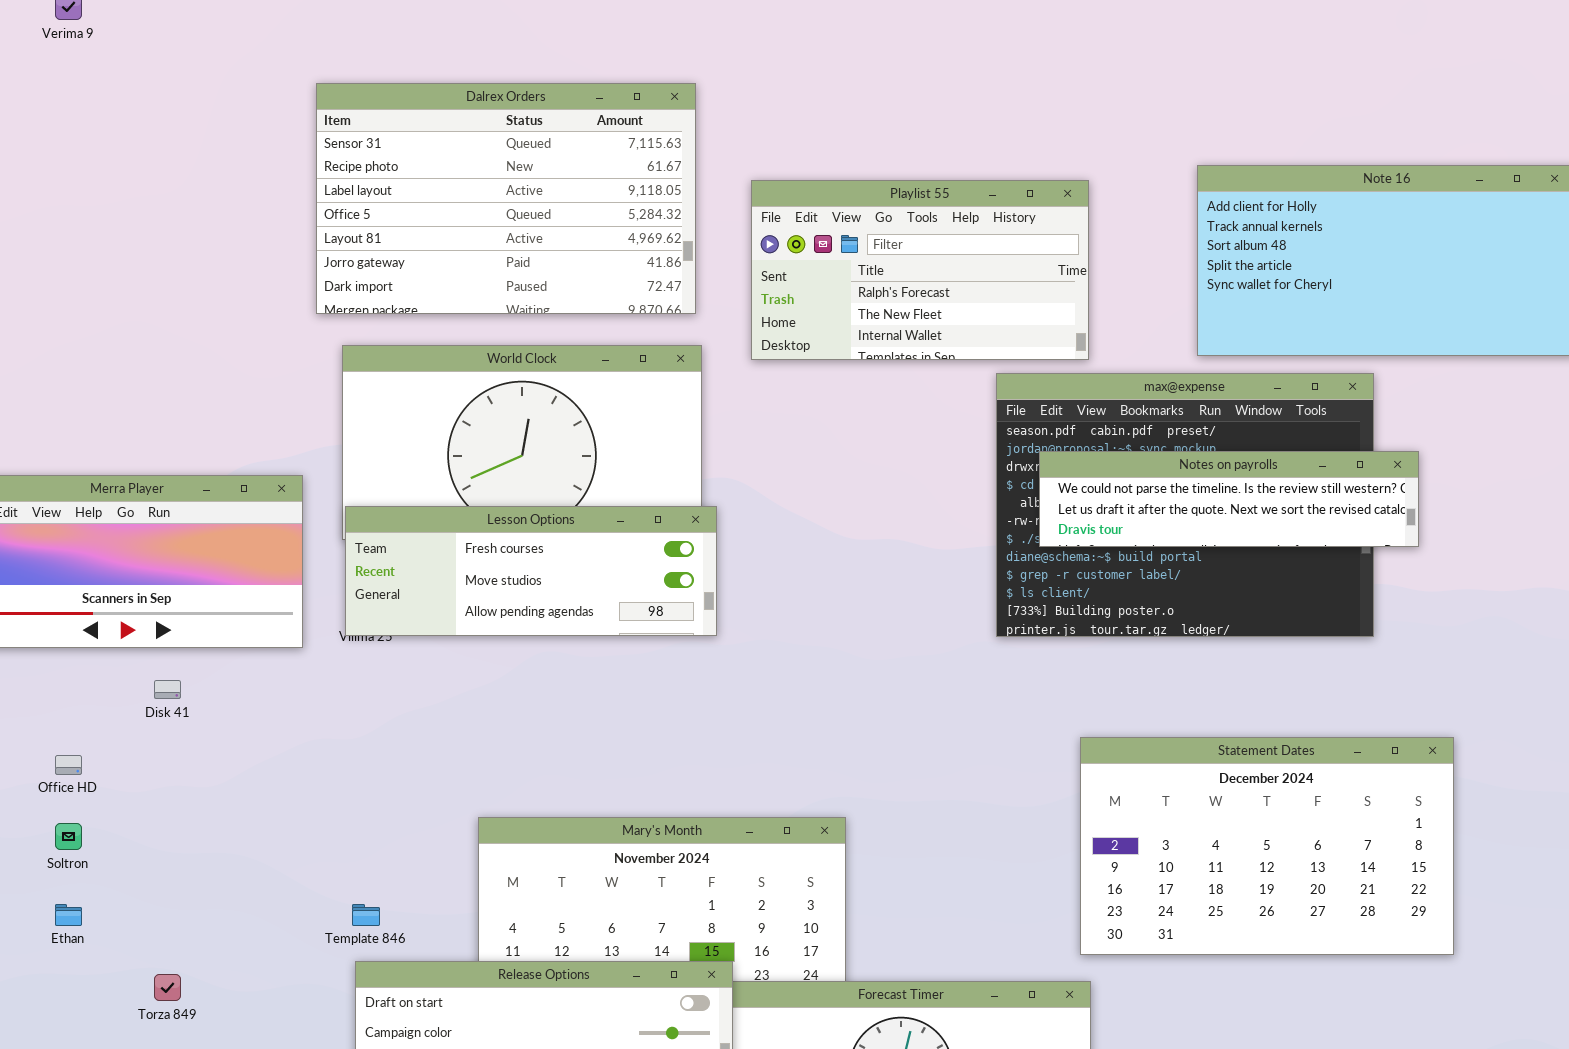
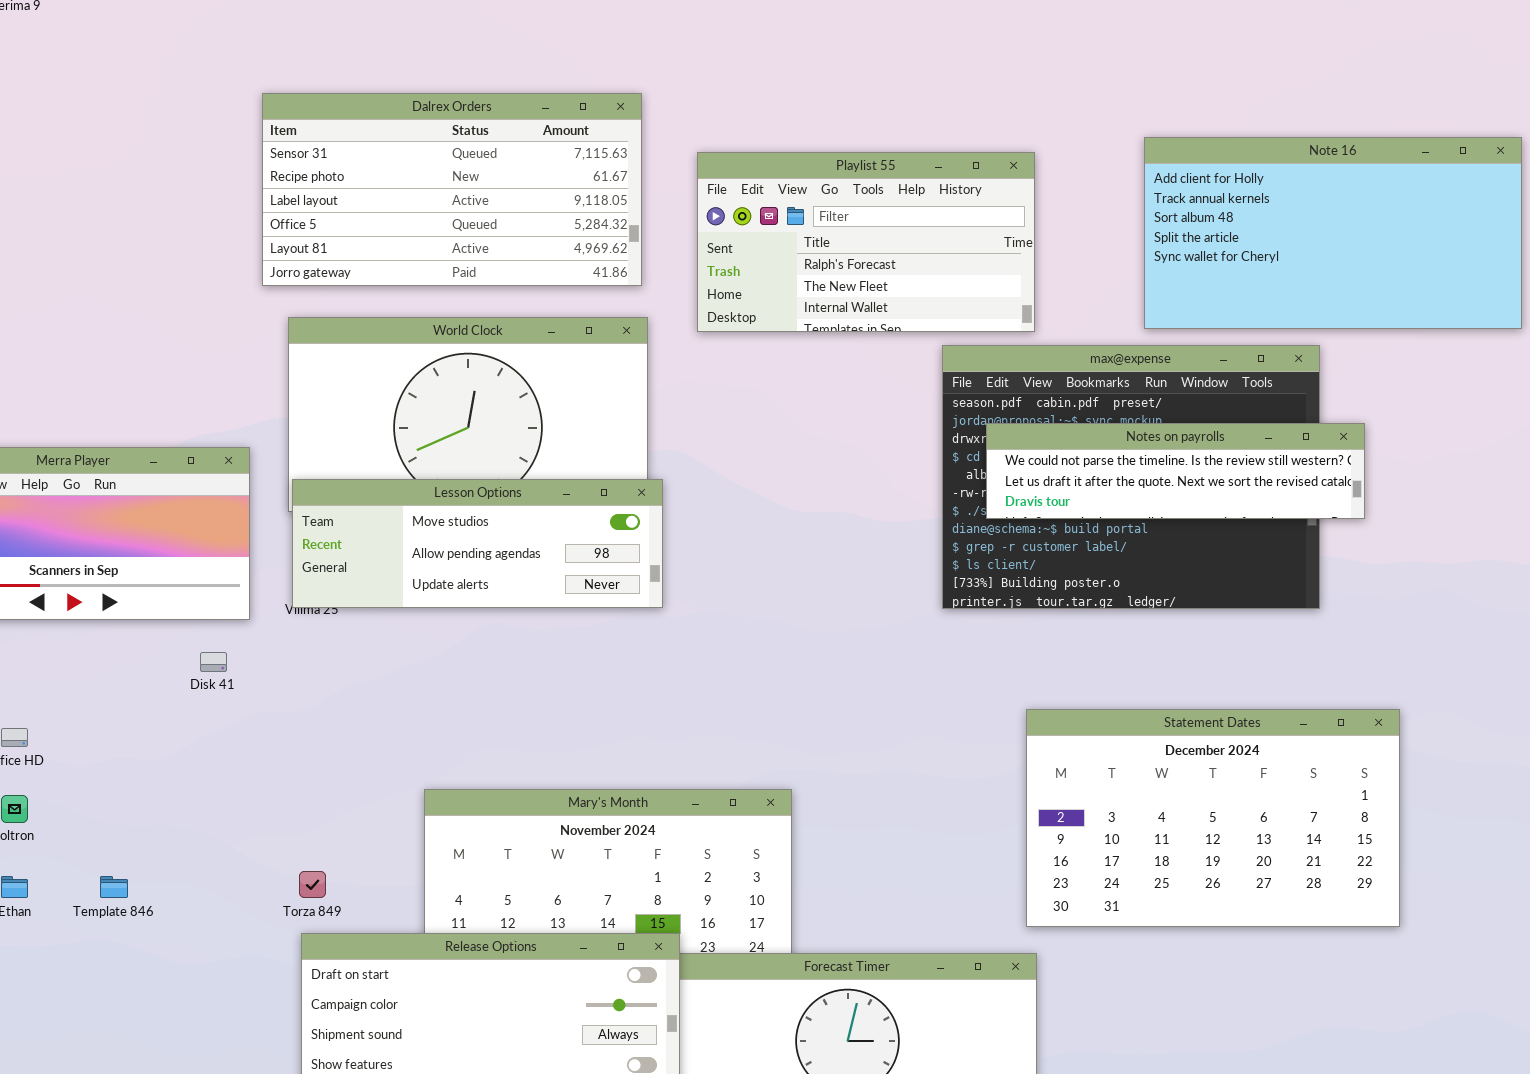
Dalrex Orders: [316,83,696,314] -> [262,93,642,286], resized
Lesson Options: [345,506,717,636] -> [292,479,663,608], scrolled down 1 row
Disk 41: [154,680,181,699] -> [200,652,227,672], moved
Template 846: [352,904,380,926] -> [100,876,128,898], moved
Torza 849: [154,974,181,1001] -> [299,871,326,898], moved

